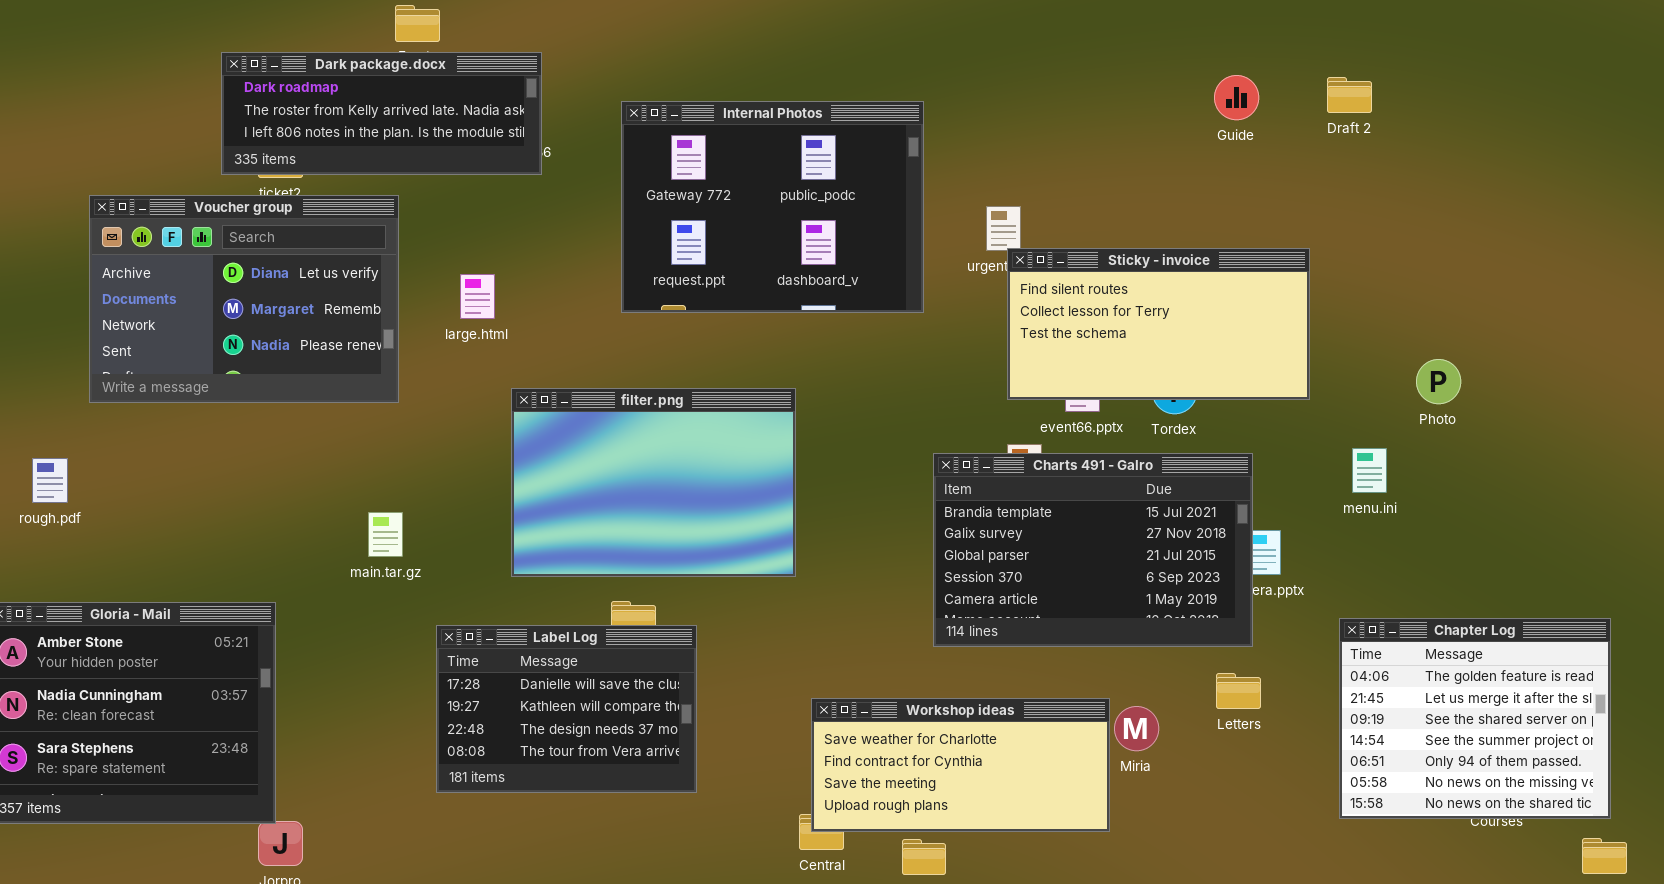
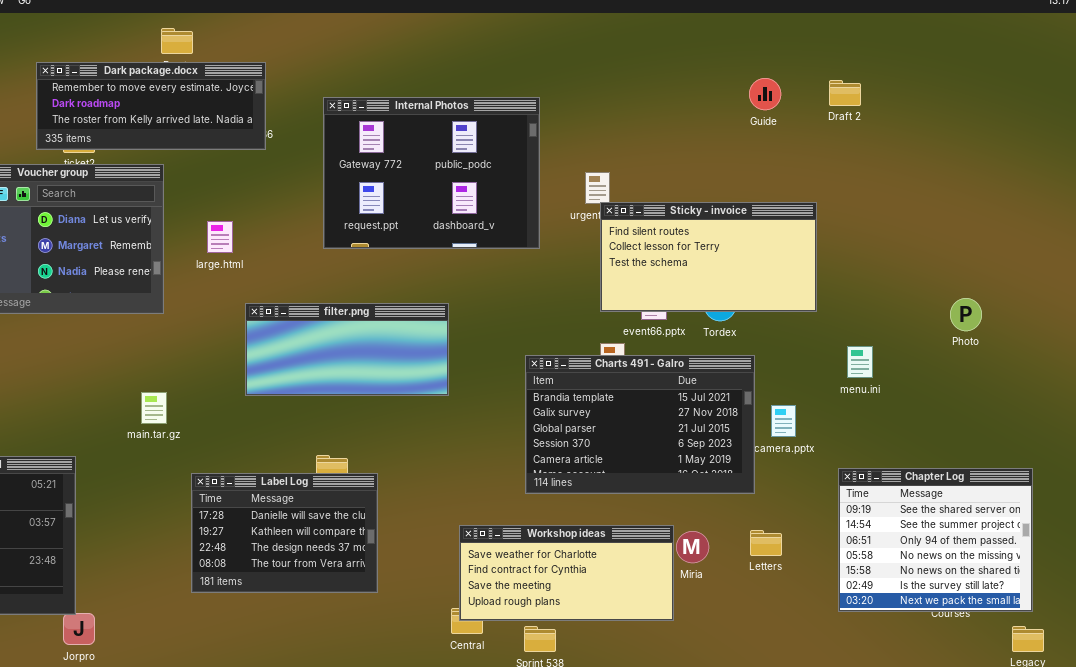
Dark package.docx: [221,52,542,175] -> [36,62,266,150], scrolled up 1 row
Photo: [1416,359,1461,404] -> [950,298,982,331], moved
filter.png: [511,388,796,577] -> [245,303,449,396], resized
Charts 491 - Galro: [933,453,1253,647] -> [525,355,755,494], moved
Chapter Log: [1339,618,1611,819] -> [838,468,1033,612], scrolled down 2 rows
Letters: [1216,673,1261,709] -> [750,530,782,556], moved

